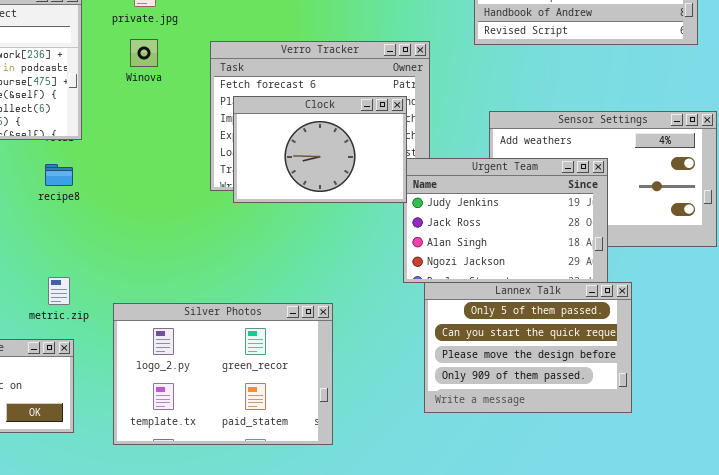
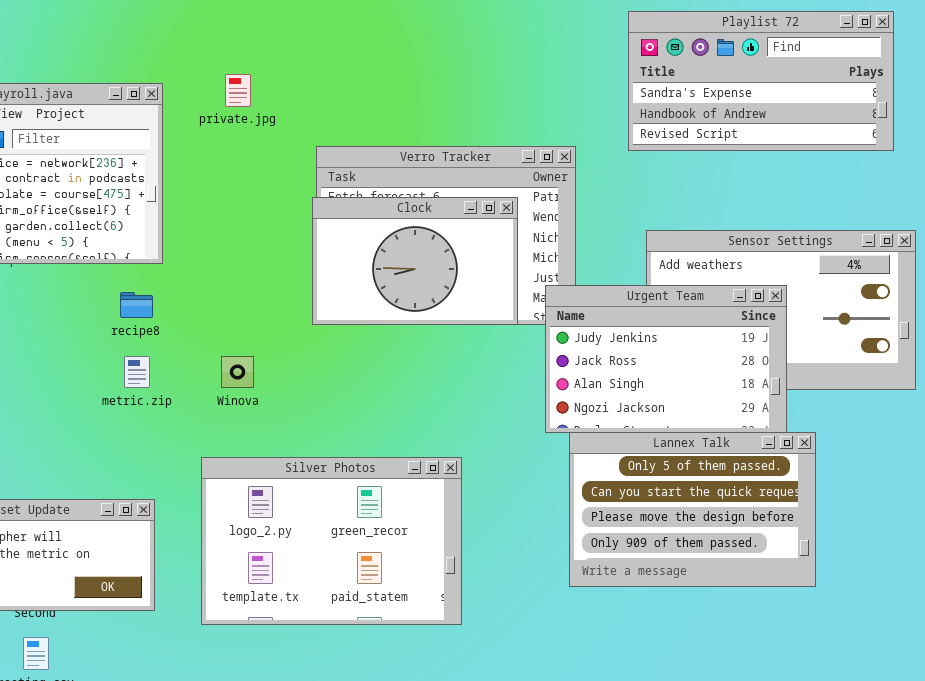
Winova: [130,39,158,67] -> [221,356,254,388], moved
Clock: [233,96,407,203] -> [312,197,518,325], moved
metric.zip: [48,277,70,305] -> [124,356,150,388], moved

